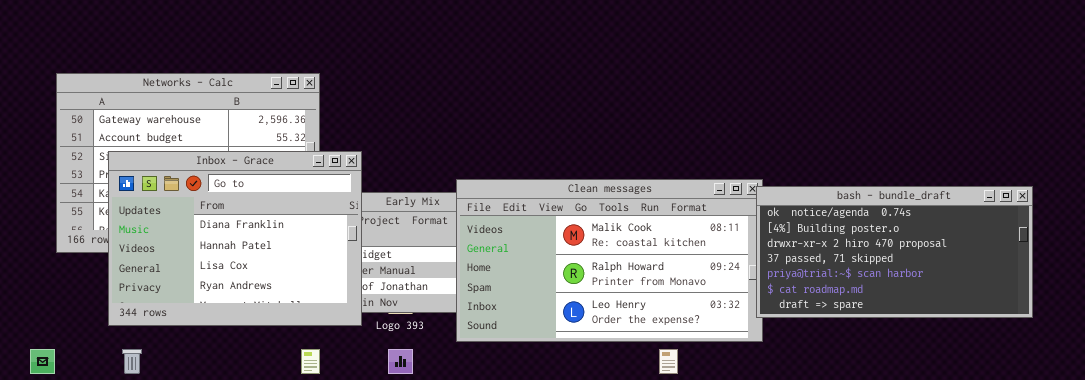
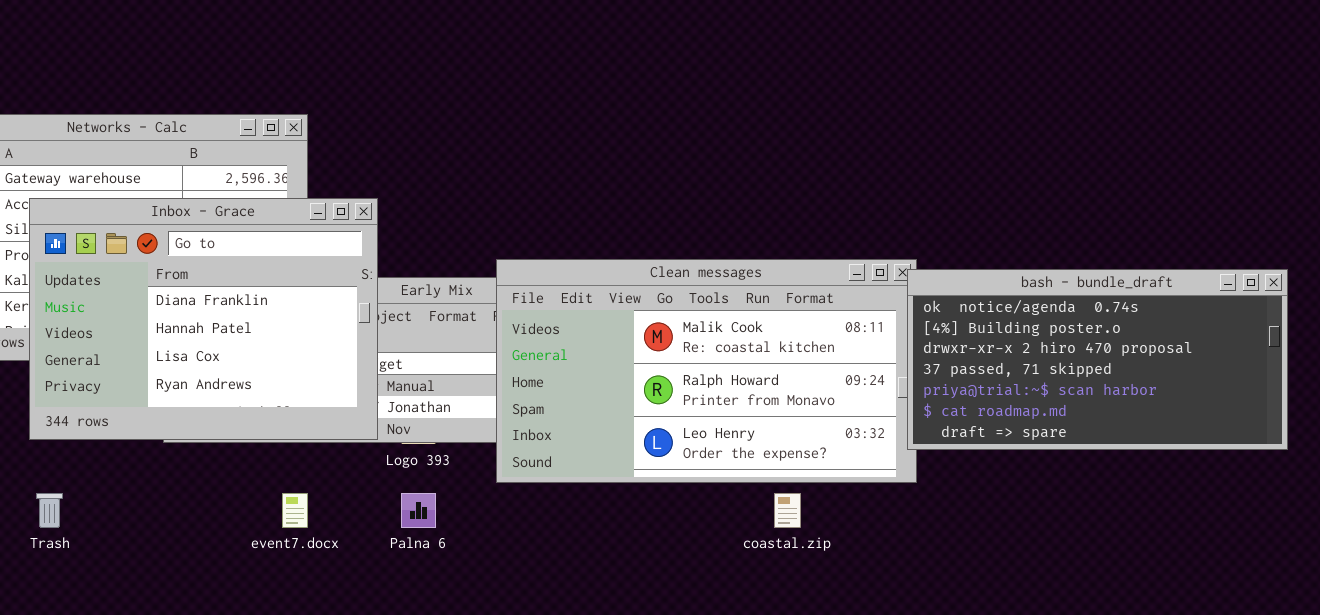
Inbox - Grace: [108,151,362,326] -> [29,198,378,440], moved

